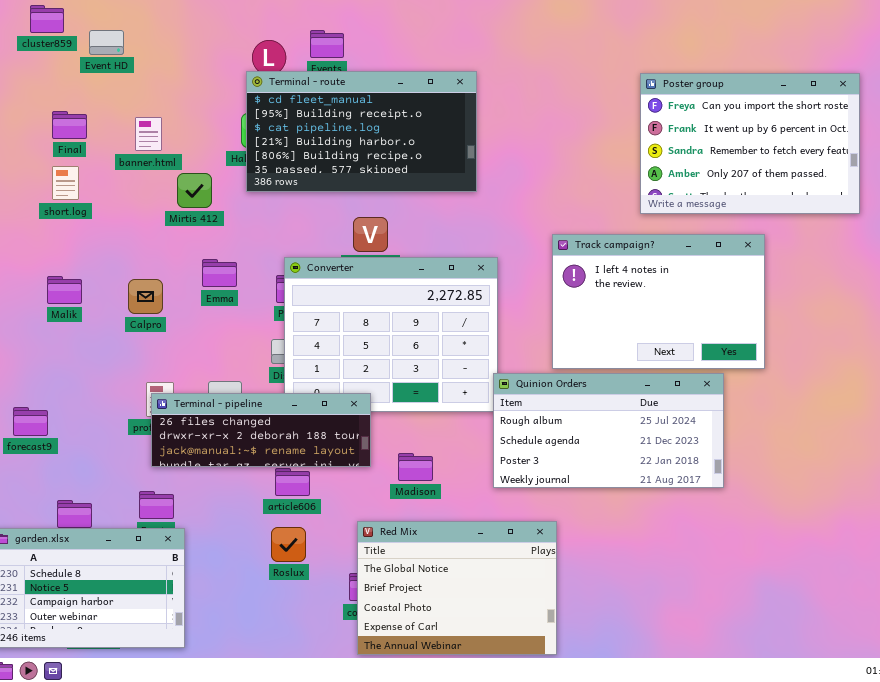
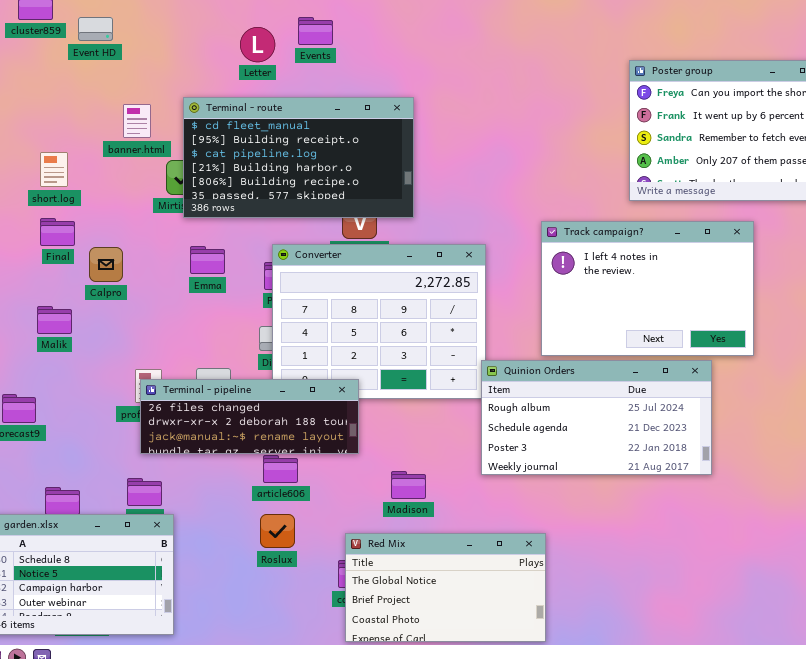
Terminal - route: [246,71,477,192] -> [183,97,414,218], moved
Final: [52,111,87,139] -> [40,218,75,246], moved
Malik: [47,276,82,304] -> [37,306,72,334], moved
Calpro: [128,279,163,314] -> [89,247,123,282], moved
Madison: [398,453,433,481] -> [391,471,426,499], moved
Red Mix: [357,521,557,655] -> [345,533,546,642], resized

